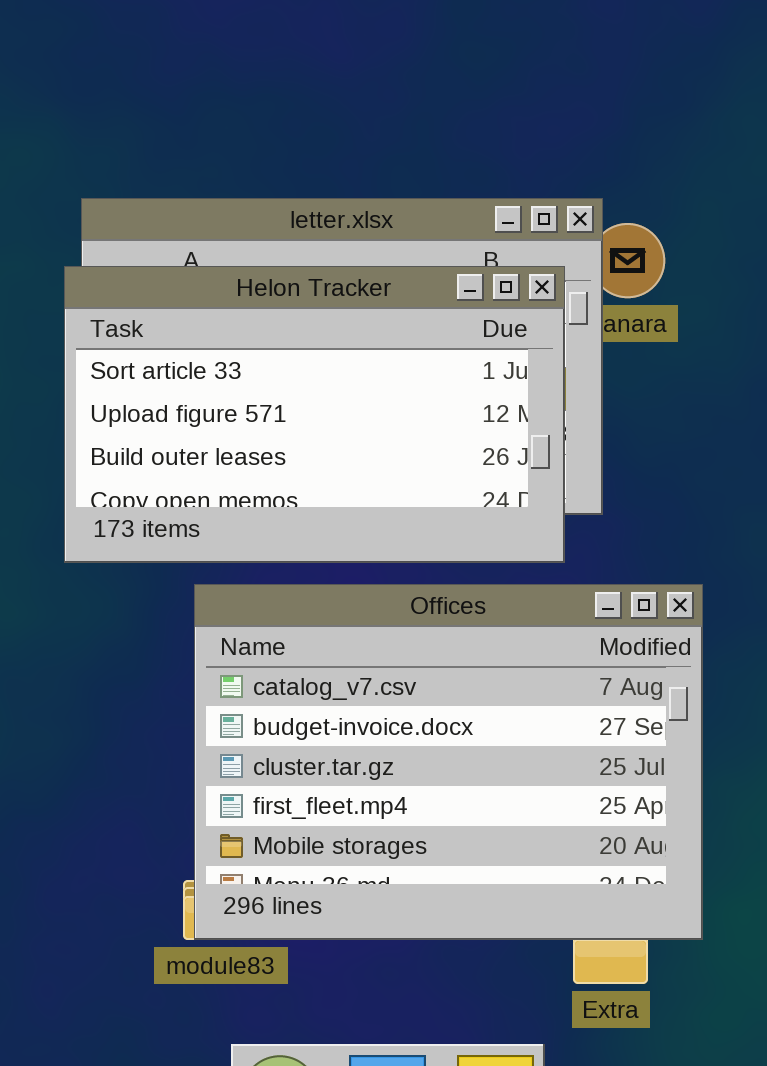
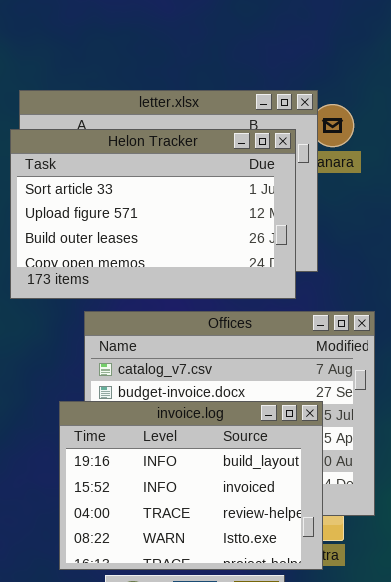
invoice.log: none -> [59,401,323,570], opened

